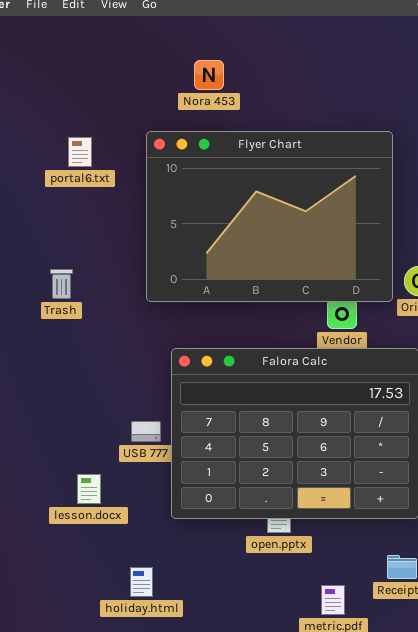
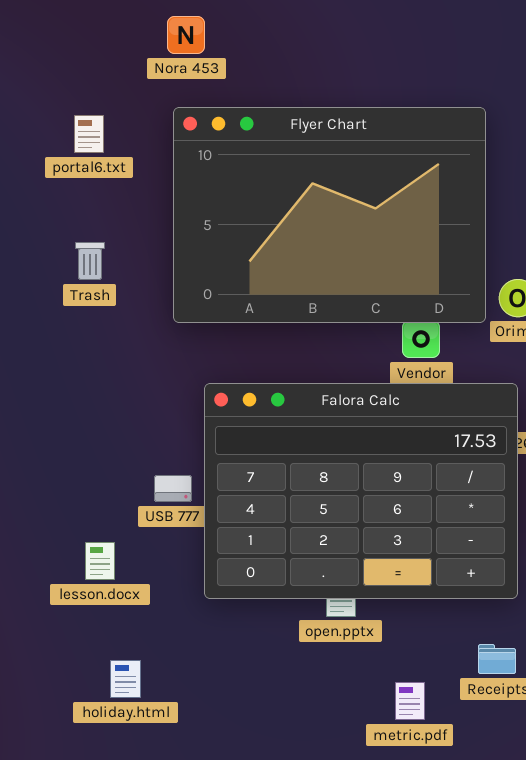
Nora 453: [194,60,224,90] -> [167,16,205,54], moved
Trash: [50,269,73,299] -> [75,242,105,280], moved
holiday.html: [130,567,153,597] -> [110,660,141,698], moved

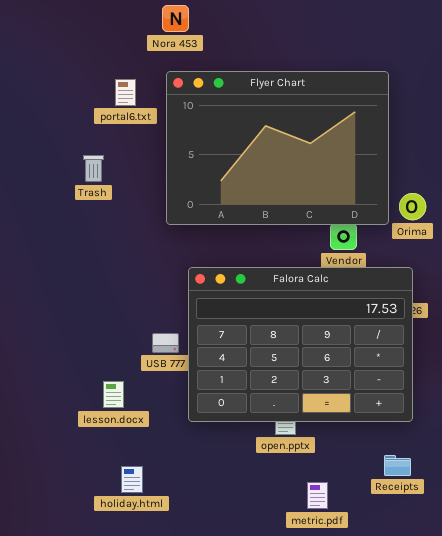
portal6.txt: [74,115,104,153] -> [115,79,136,106], moved
Trash: [75,242,105,280] -> [83,155,104,182], moved
metric.pdf: [395,682,425,720] -> [307,482,328,509], moved

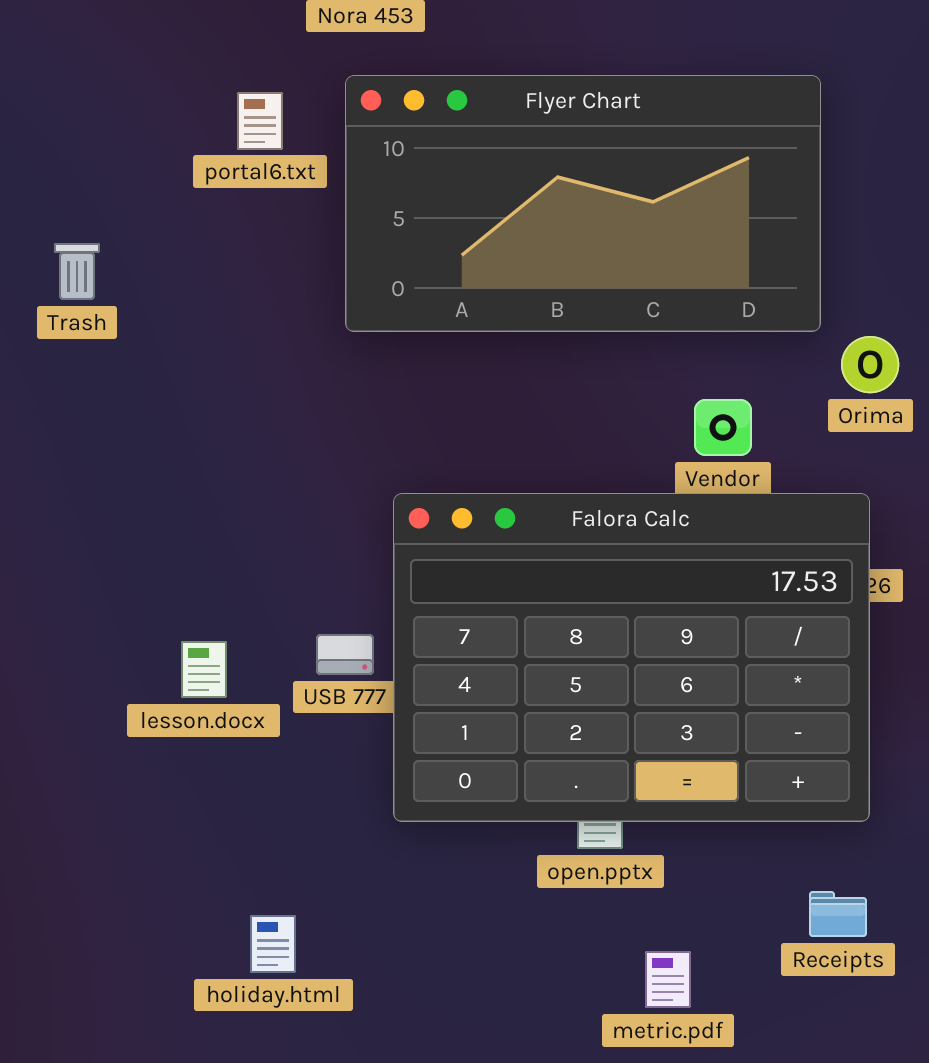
Flyer Chart: [166,71,389,225] -> [345,75,821,332], resized
Trash: [83,155,104,182] -> [54,243,100,300], moved
lesson.docx: [103,381,124,408] -> [181,641,227,698], moved

